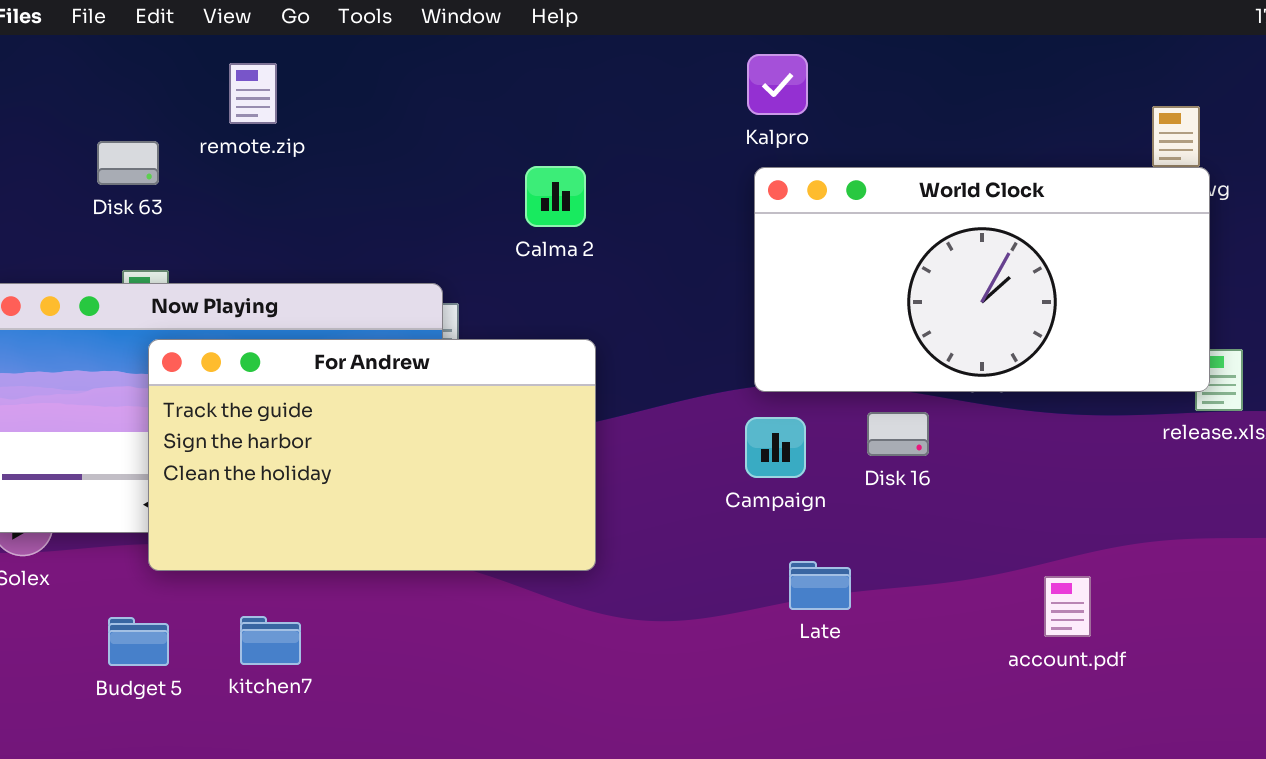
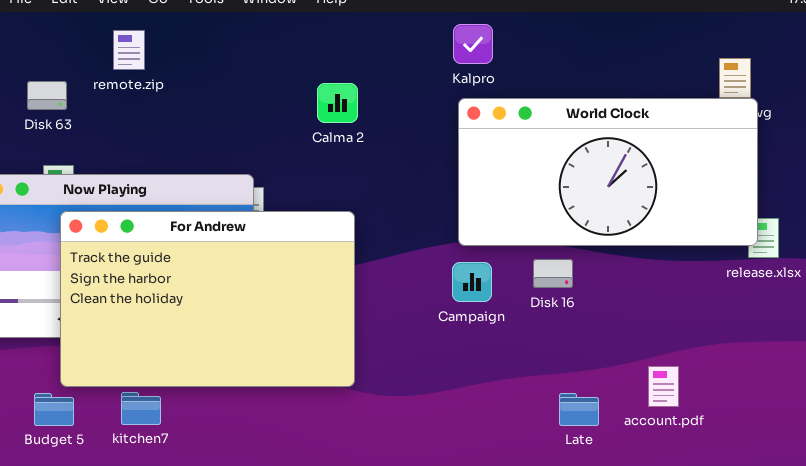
Calma 2: [525,166,586,227] -> [317,83,358,123], moved
For Andrew: [148,339,596,571] -> [60,211,355,387], resized
Late: [789,561,851,610] -> [559,393,599,426], moved

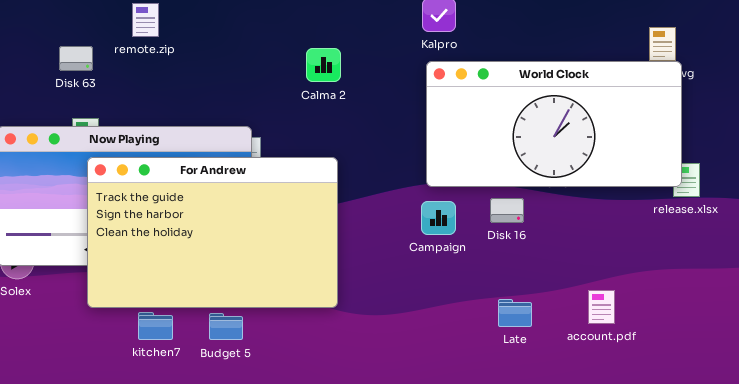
Budget 5: [34,393,74,426] -> [209,313,243,340], moved
Late: [559,393,599,426] -> [498,299,532,327], moved

